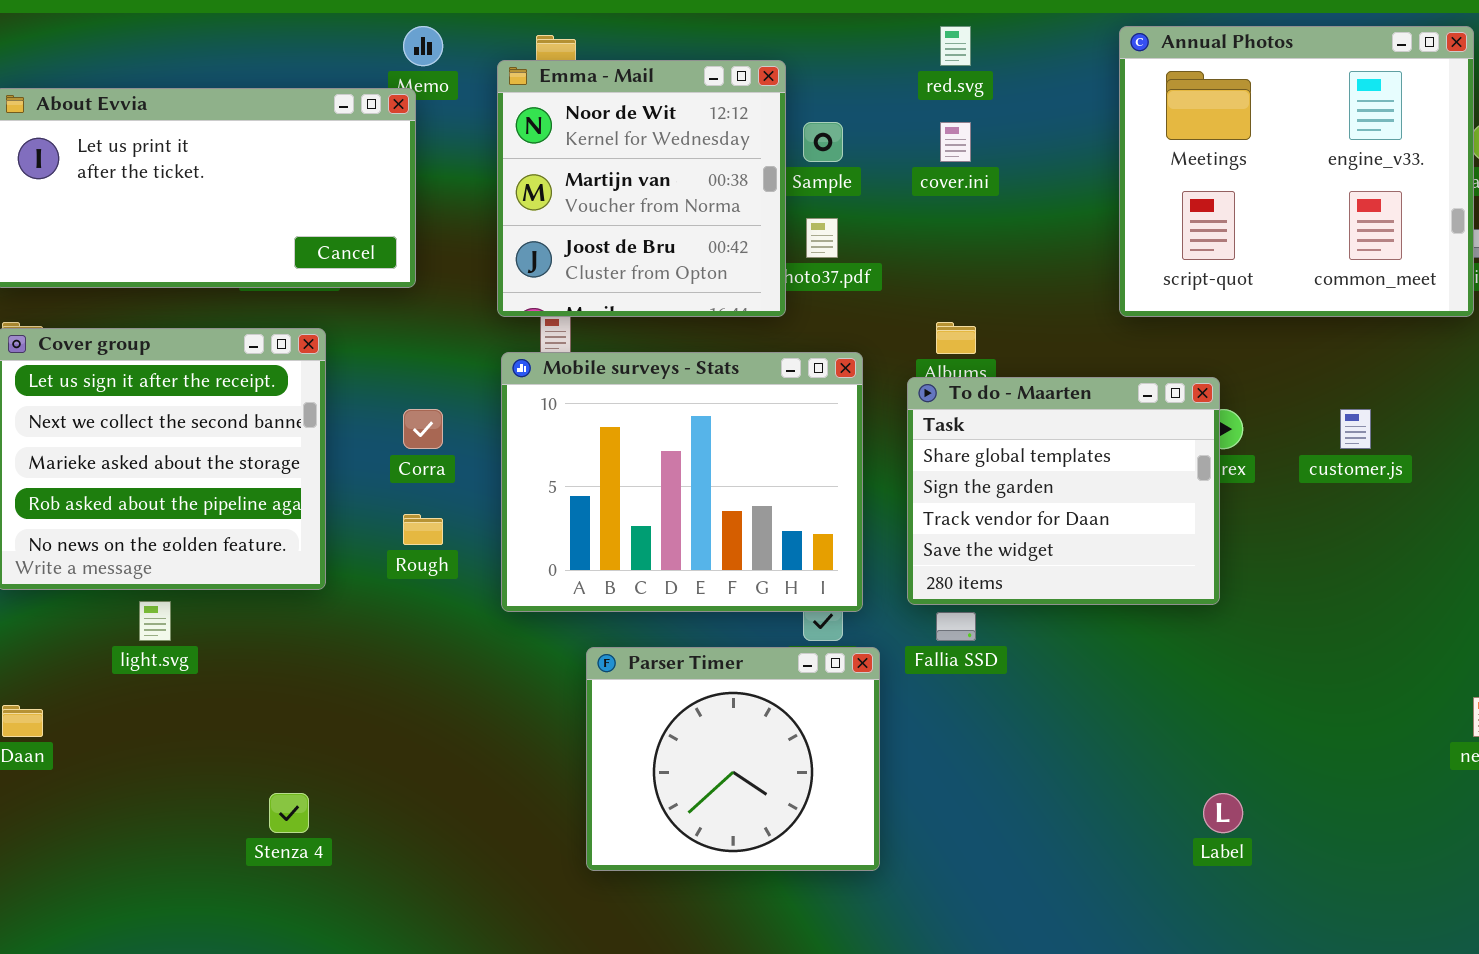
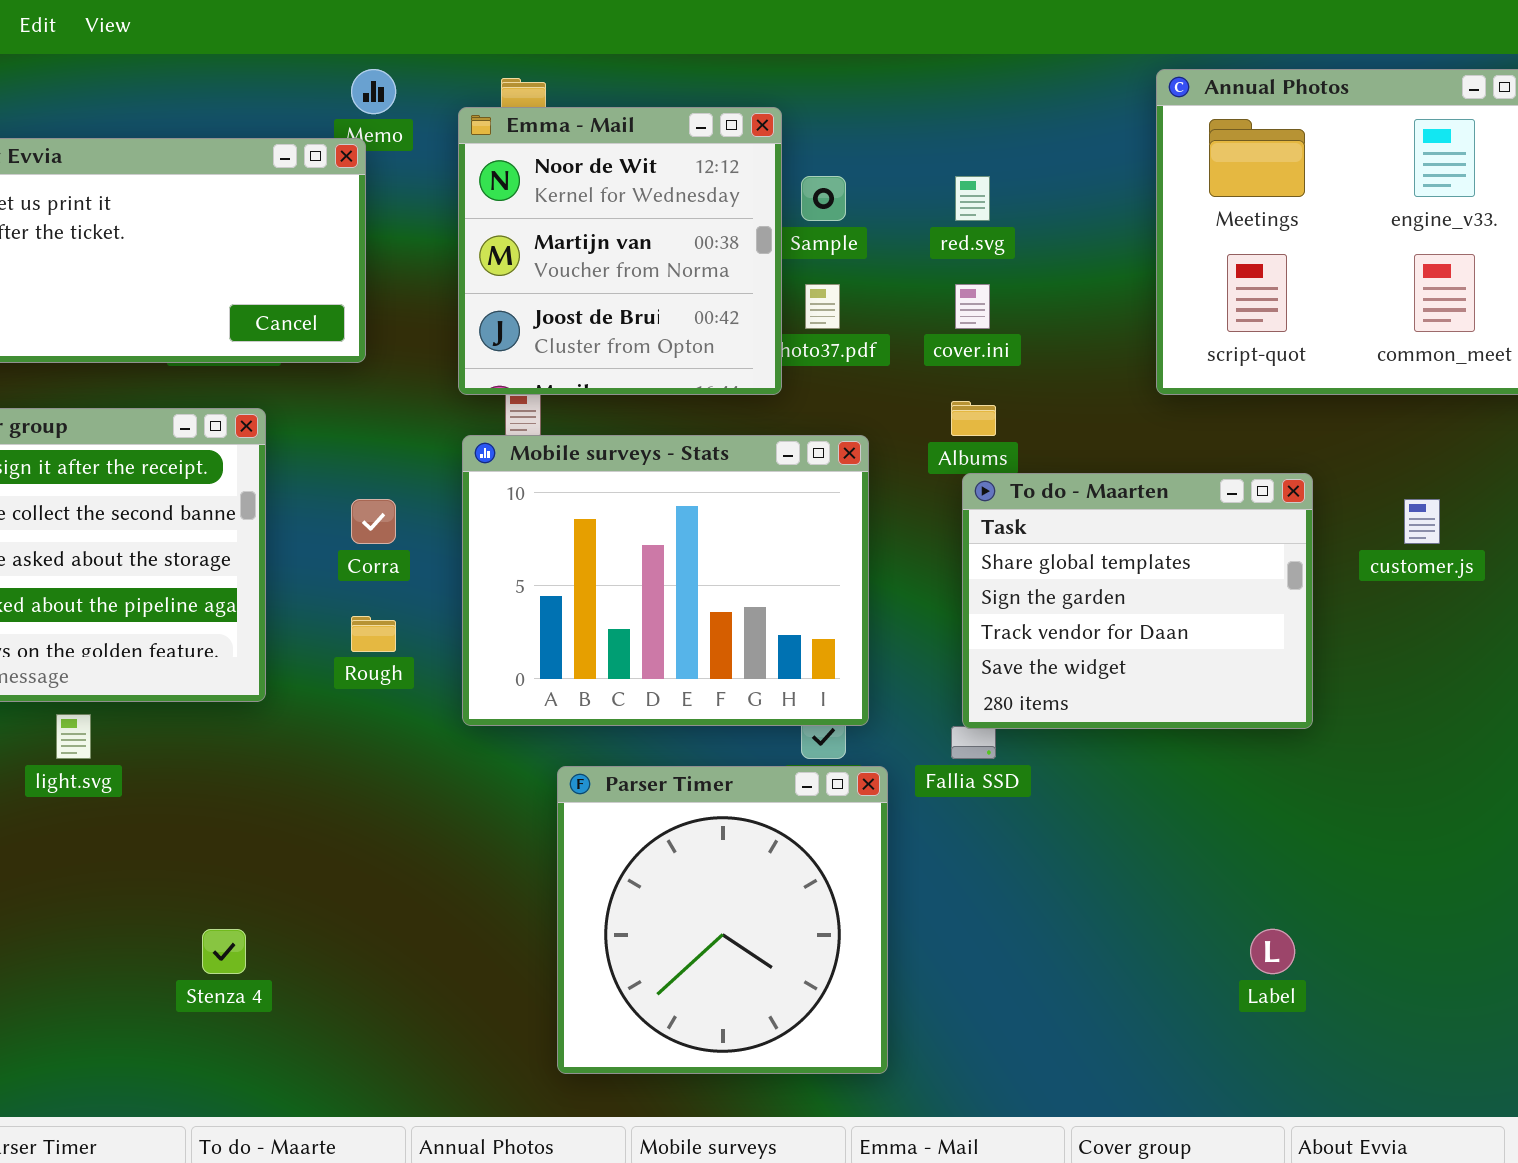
red.svg: [940,26,971,66] -> [955,176,990,221], moved
cover.ini: [940,122,971,162] -> [955,284,990,329], moved
To do - Maarten: [907,377,1220,605] -> [962,473,1313,729], moved
Parser Timer: [586,647,880,871] -> [557,766,888,1074], resized

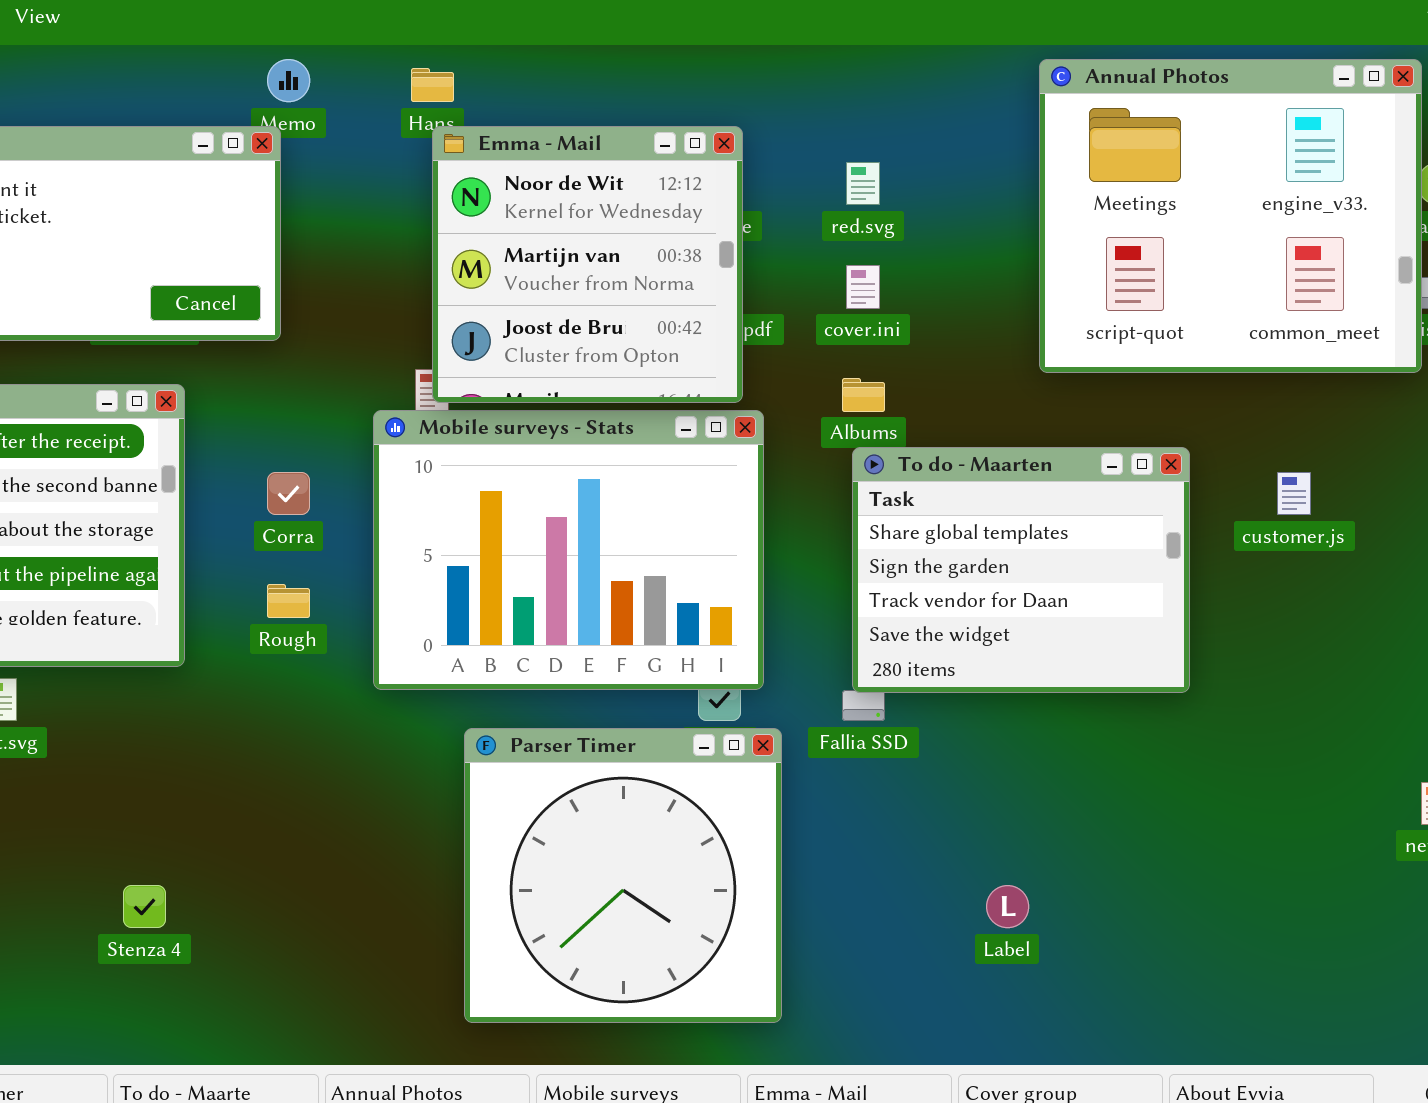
Emma - Mail: [458,107,782,395] -> [432,126,743,403], moved
Label: [1250,929,1295,974] -> [986,885,1029,928], moved

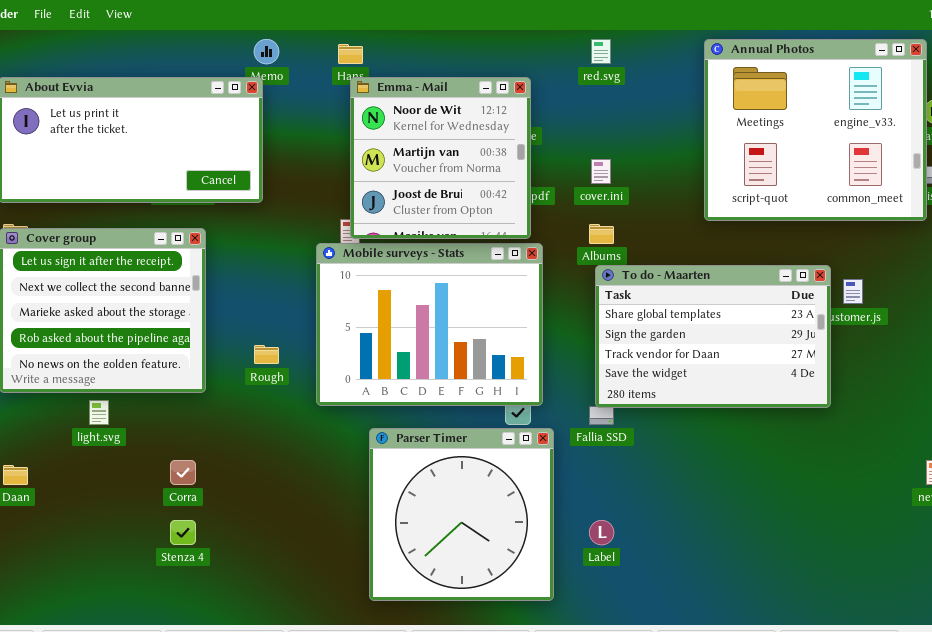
red.svg: [846,162,880,205] -> [591,39,611,64], moved
To do - Maarten: [852,447,1190,693] -> [595,265,831,408], resized
Corra: [267,472,310,515] -> [170,460,196,485], moved
Label: [986,885,1029,928] -> [589,520,614,545], moved

